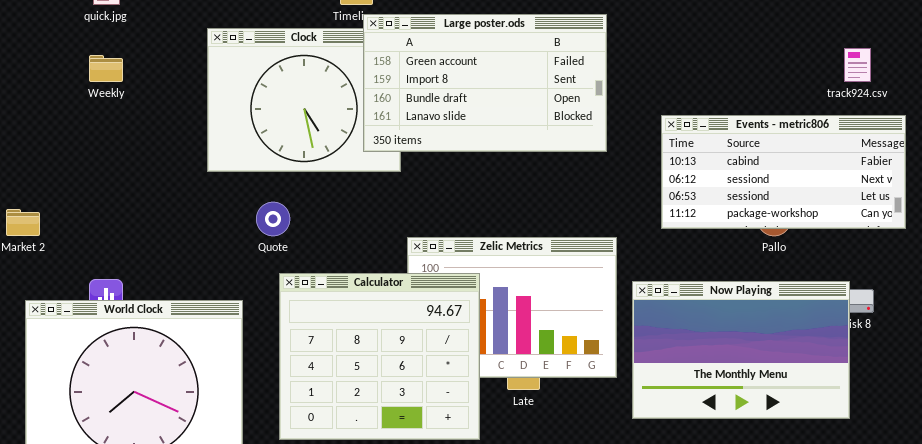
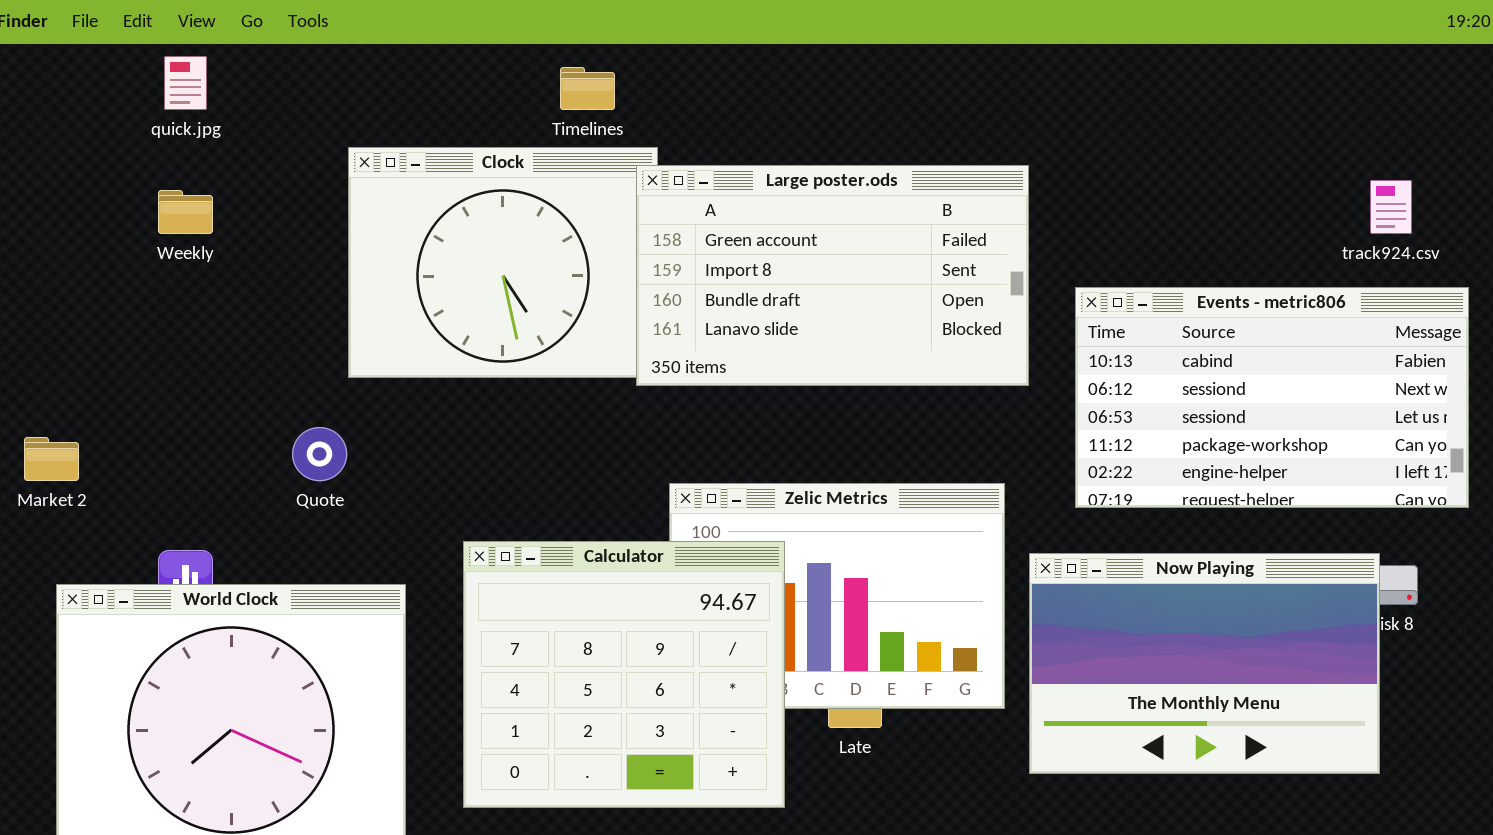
Large poster.ods: [363,14,607,152] -> [636,165,1029,386], moved
Events - metric806: [661,115,906,229] -> [1075,287,1469,508], resized
Quote: [256,202,290,236] -> [292,427,347,481], moved

